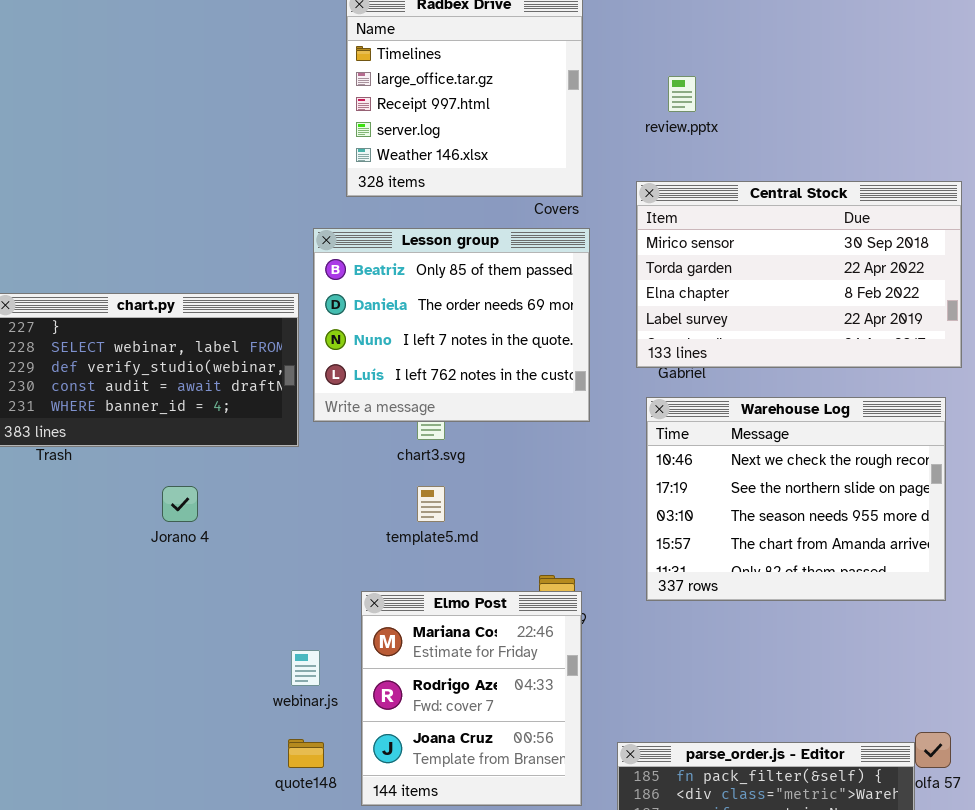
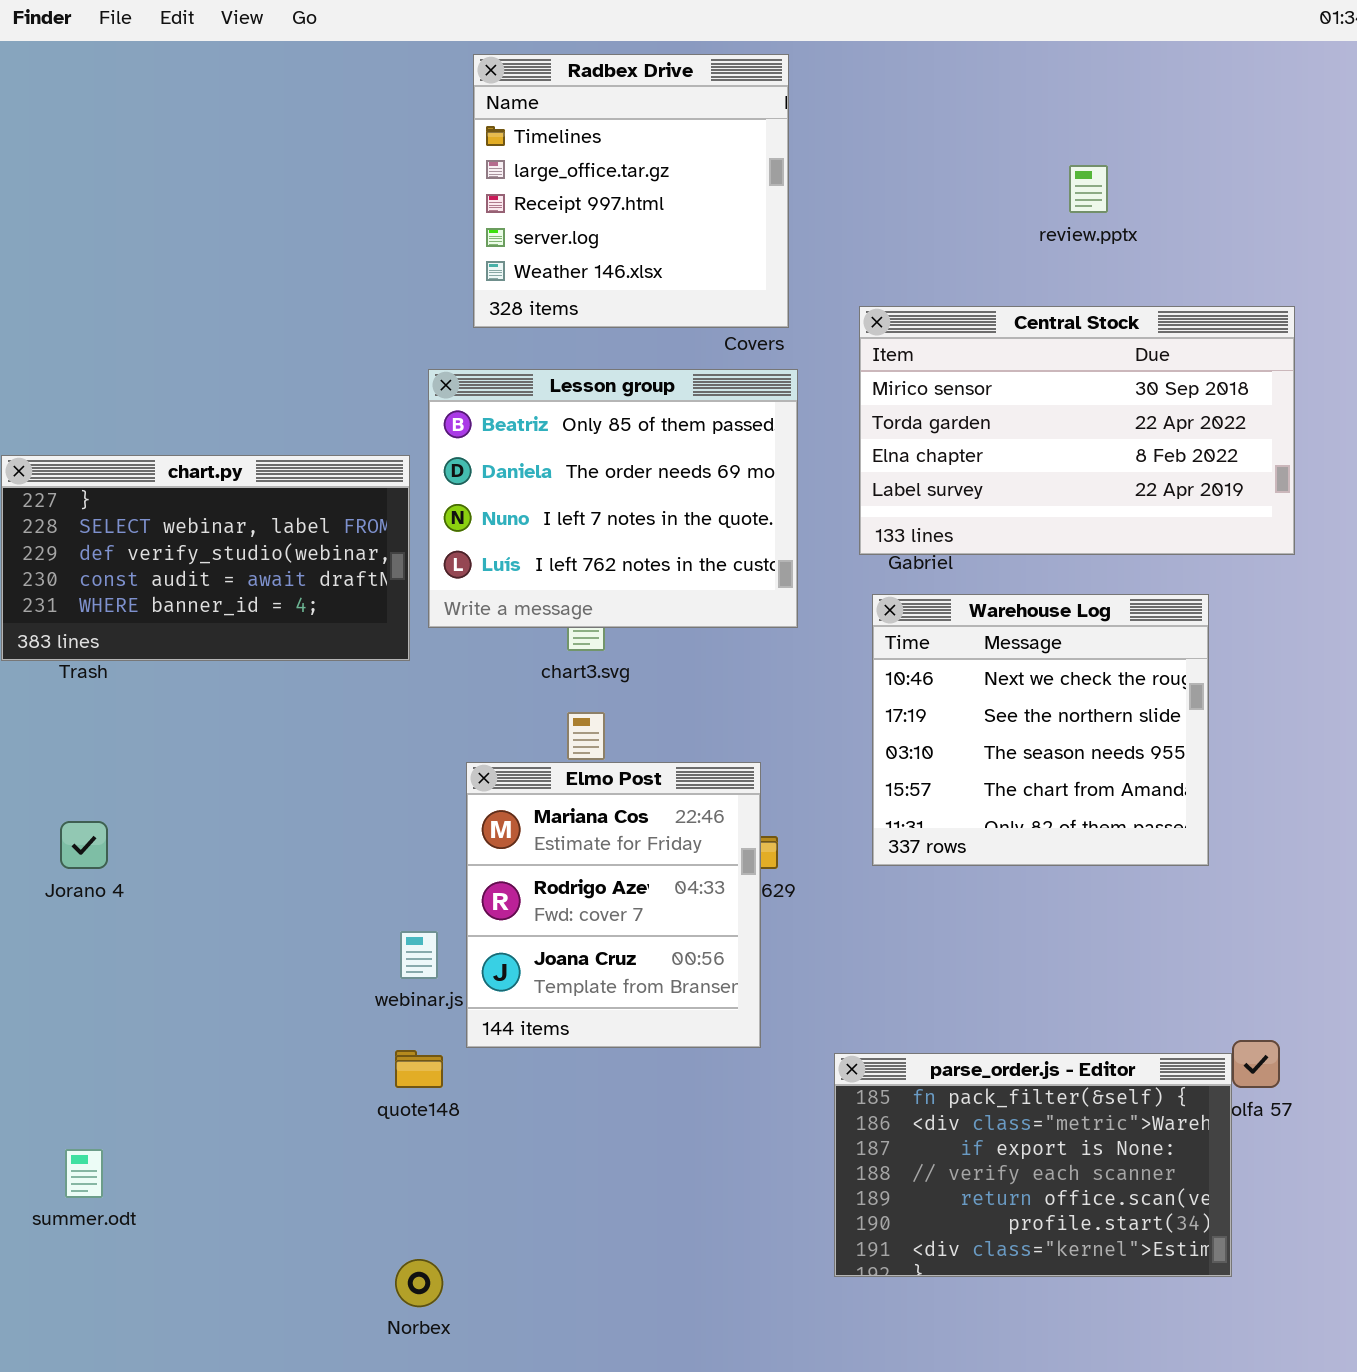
review.pptx: [668,76,696,112] -> [1069,165,1108,213], moved
Warehouse Log: [646,397,946,601] -> [872,594,1209,866], resized
Jorano 4: [162,486,198,522] -> [60,821,108,869], moved
Elmo Post: [361,591,582,806] -> [466,762,761,1048], moved

